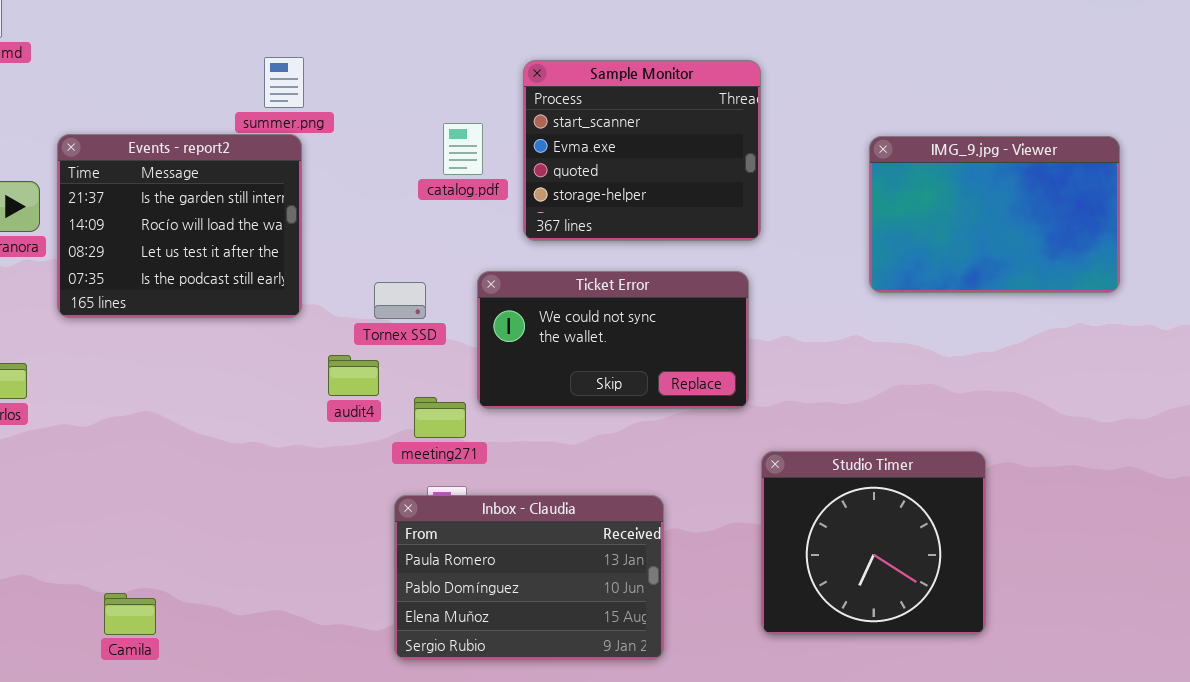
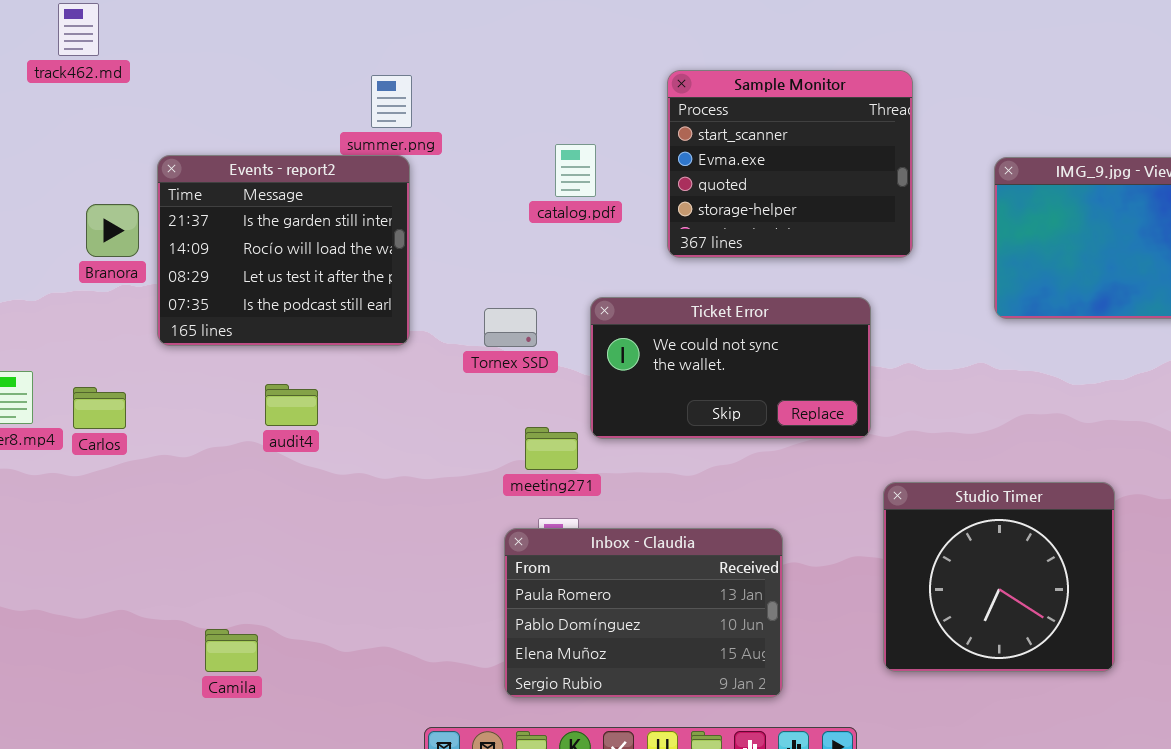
Sample Monitor: [523,60,761,241] -> [667,70,913,258], moved
audit4: [328,355,379,396] -> [265,384,318,426], moved

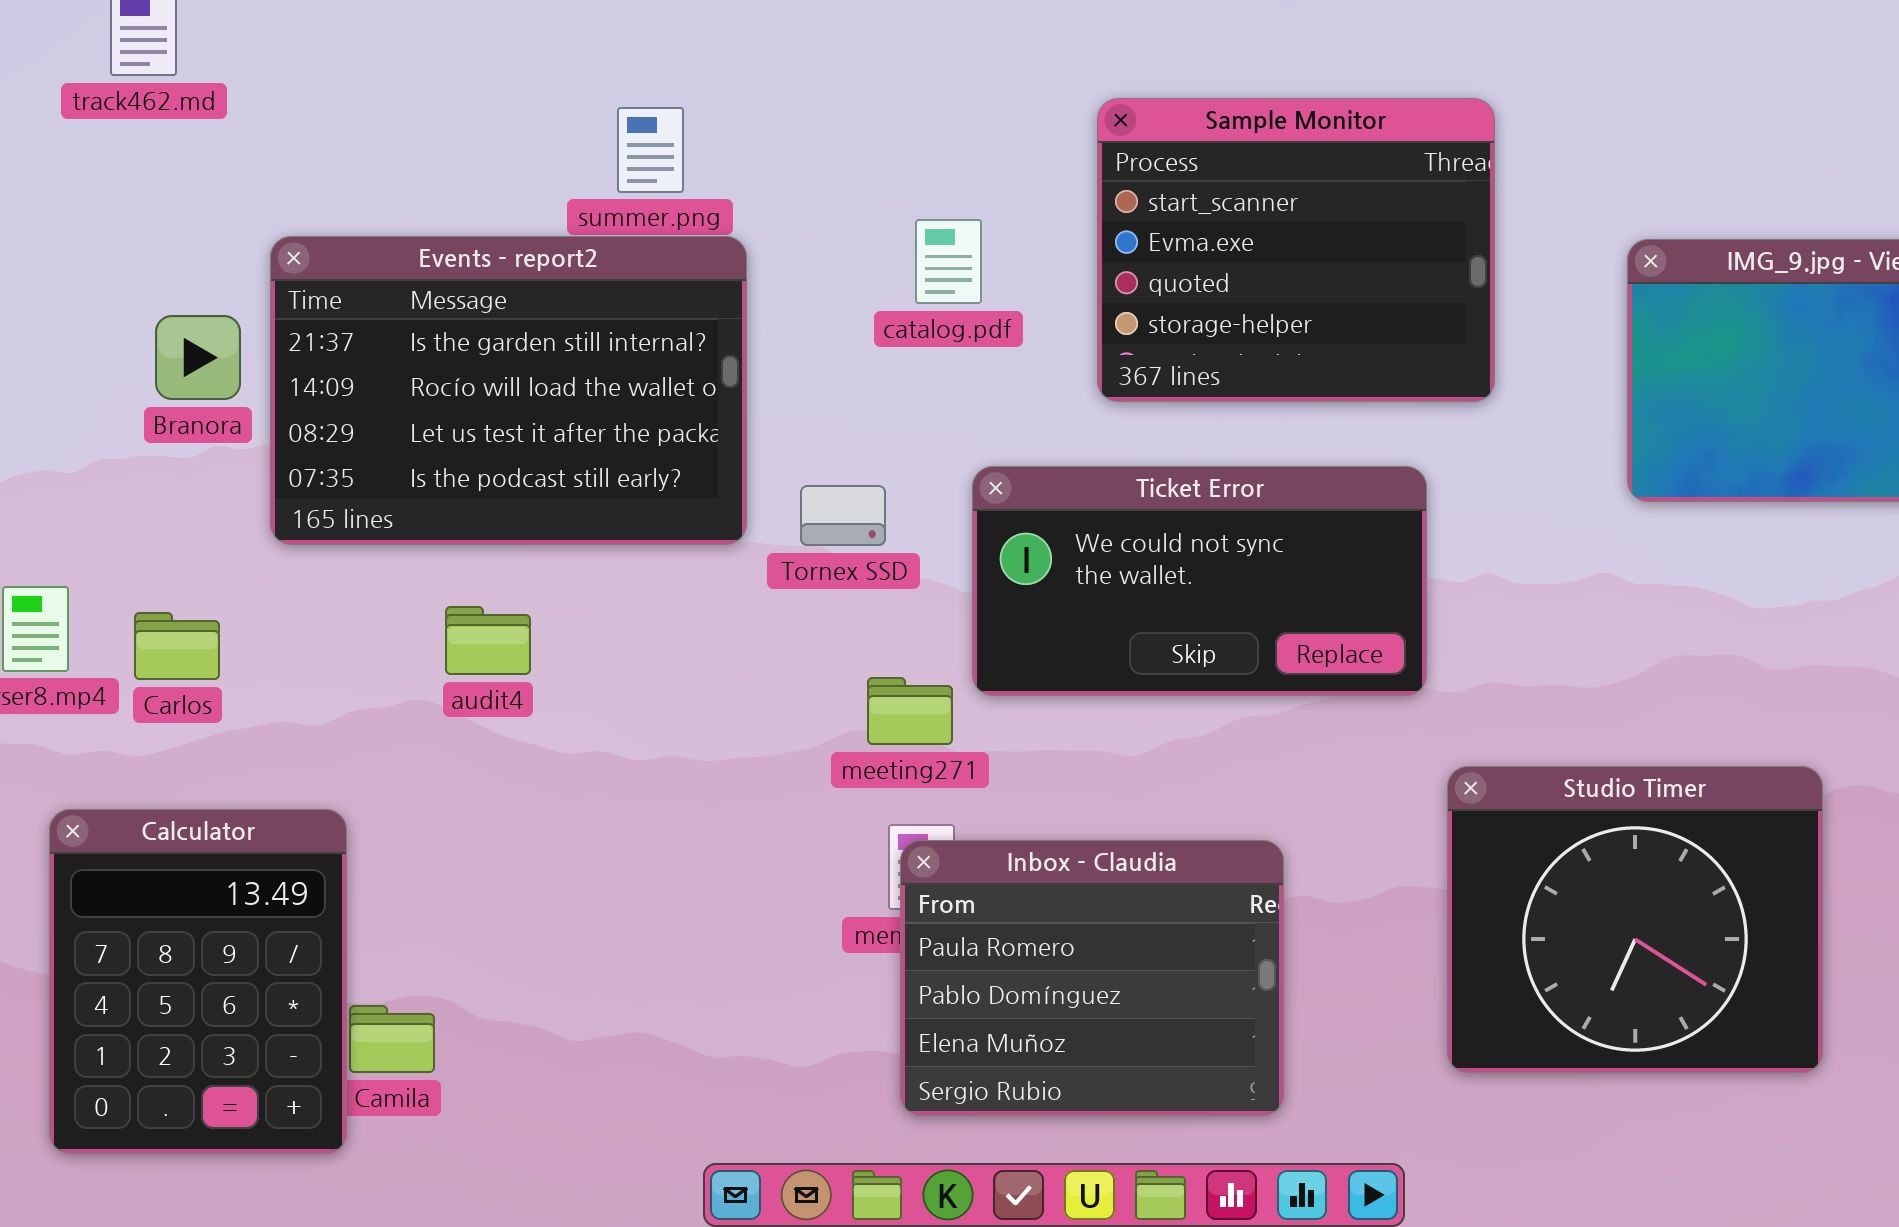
Events - report2: [157,155,410,346] -> [270,236,747,545], resized
Calculator: none -> [49,809,347,1154], opened
Inbox - Claudia: [504,528,783,698] -> [900,840,1284,1116], resized

